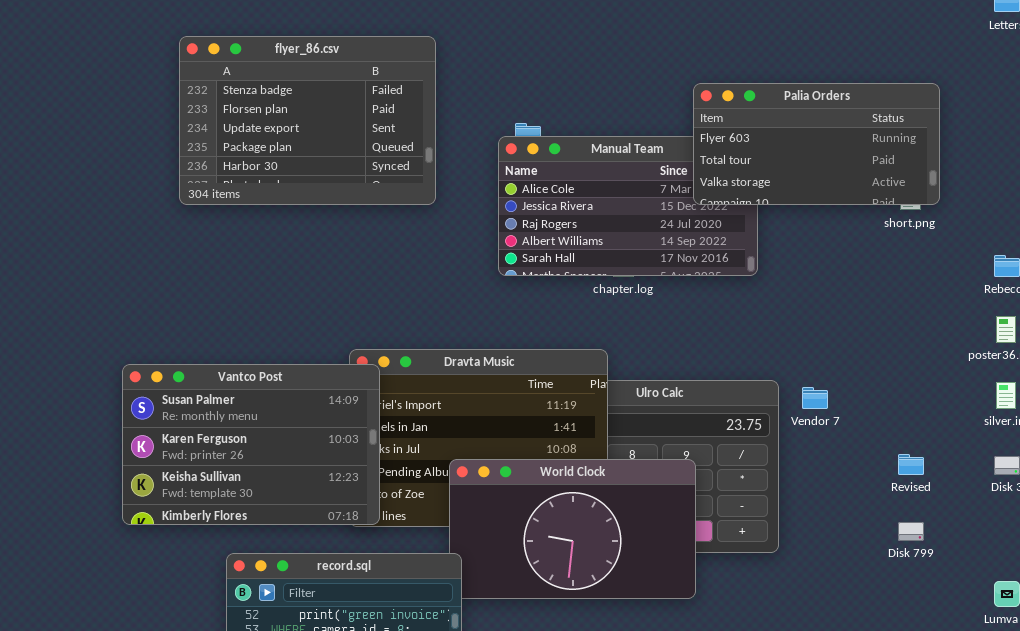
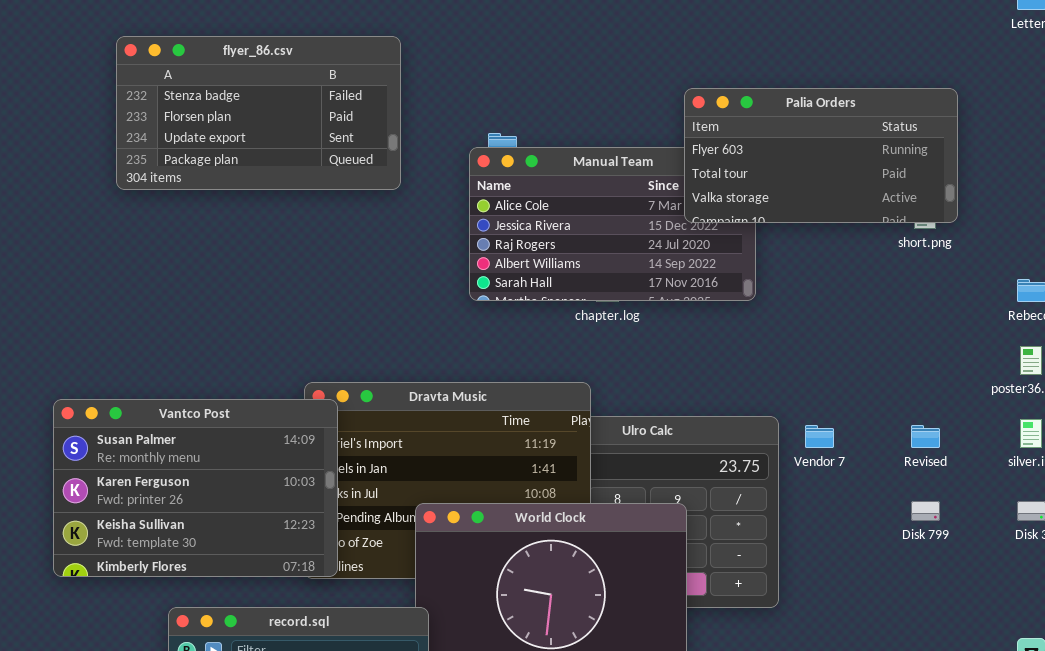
flyer_86.csv: [179,36,436,205] -> [116,36,401,190], resized
Revised: [898,454,924,475] -> [911,425,940,448], moved
Disk 799: [898,522,924,541] -> [911,501,940,521], moved

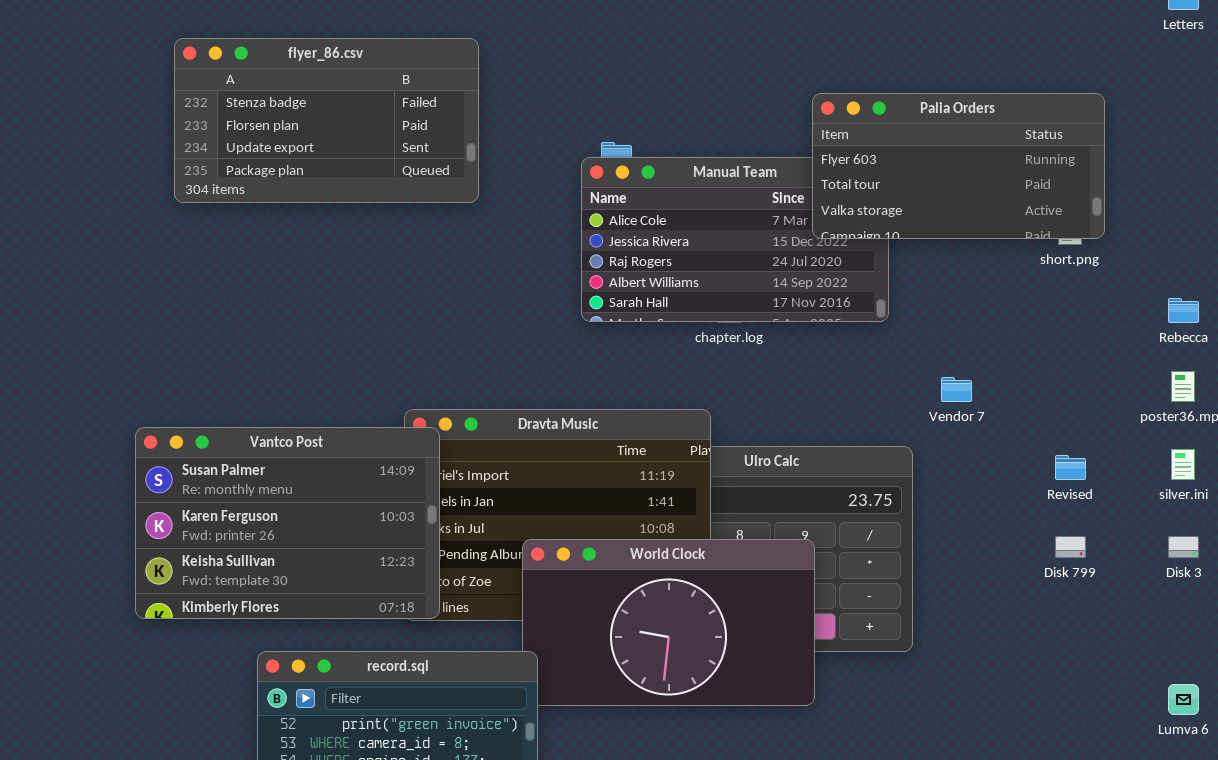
flyer_86.csv: [116,36,401,190] -> [174,38,479,203], moved
Vendor 7: [805,425,834,448] -> [941,377,972,402], moved

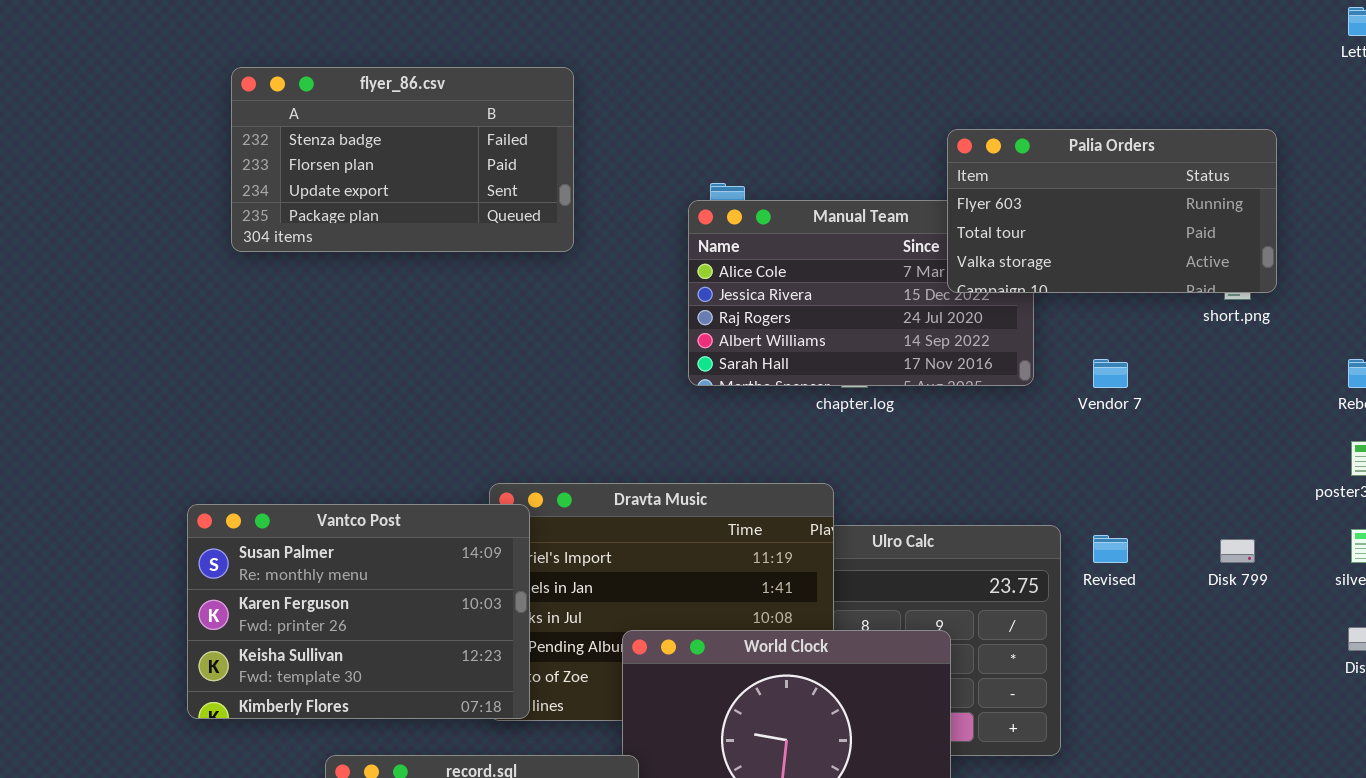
Vendor 7: [941,377,972,402] -> [1093,359,1128,388], moved
Revised: [1055,455,1086,480] -> [1093,535,1128,563], moved
Disk 799: [1055,536,1086,558] -> [1220,539,1255,563], moved

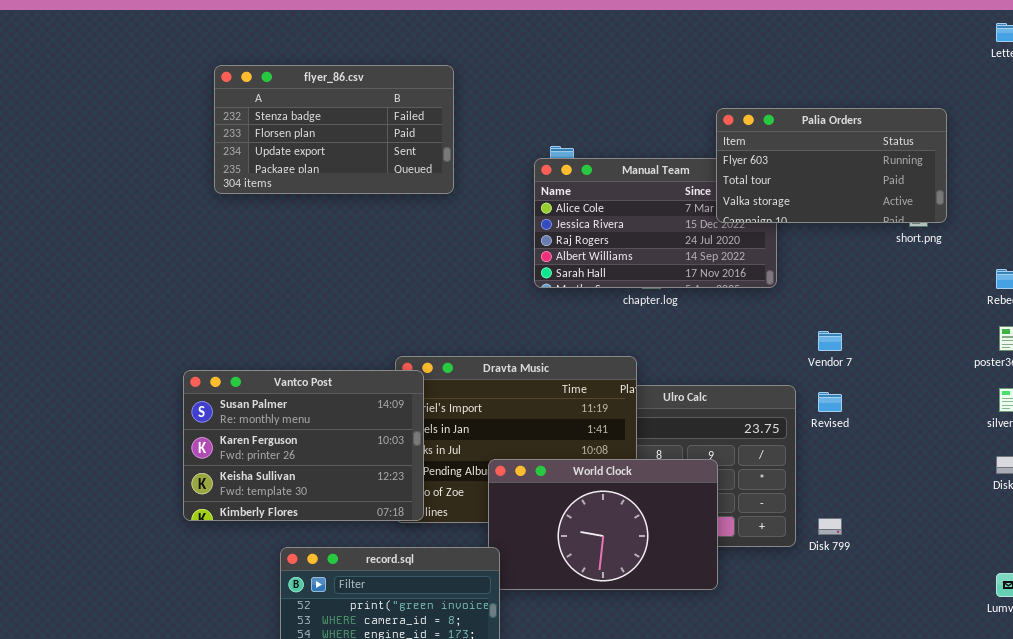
Vendor 7: [1093,359,1128,388] -> [818,331,842,351], moved
Disk 799: [1220,539,1255,563] -> [818,518,842,535], moved

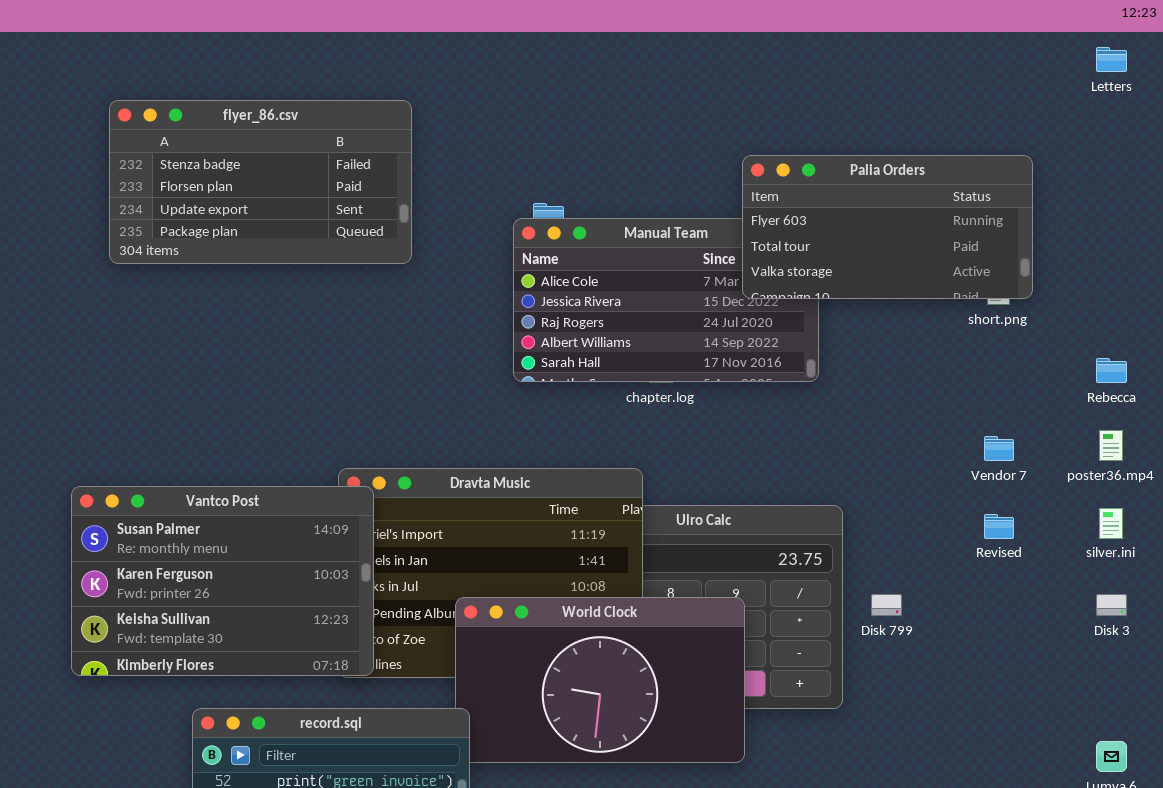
Vendor 7: [818,331,842,351] -> [984,436,1014,461], moved
Revised: [818,392,842,412] -> [984,514,1014,539], moved
Disk 799: [818,518,842,535] -> [871,594,902,616], moved

